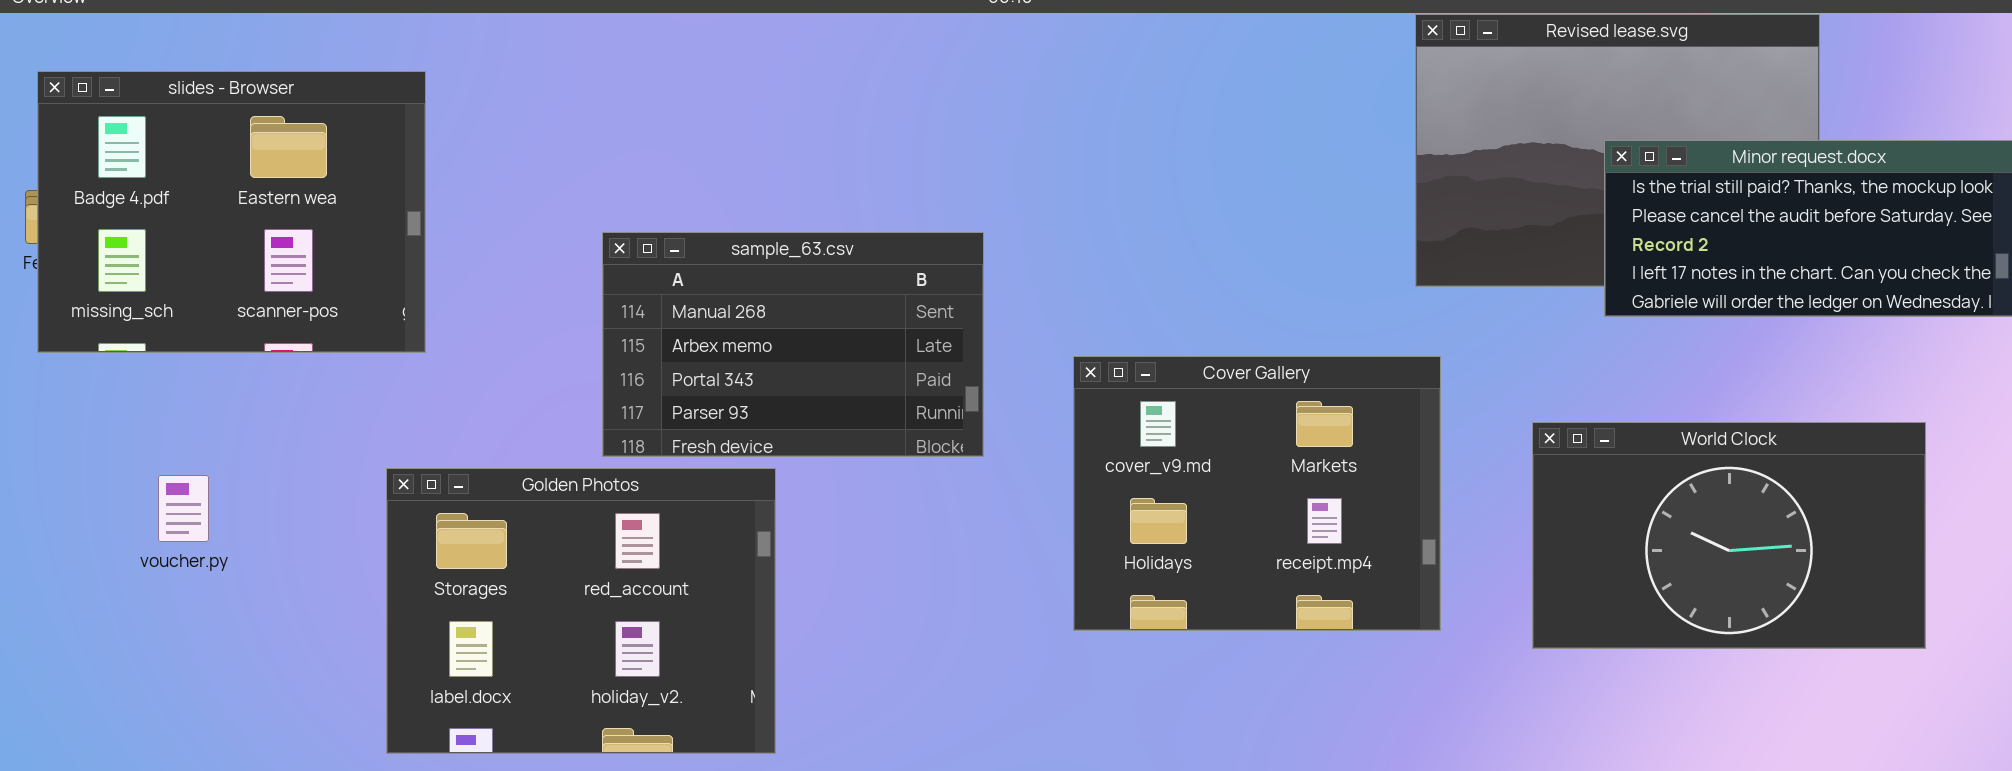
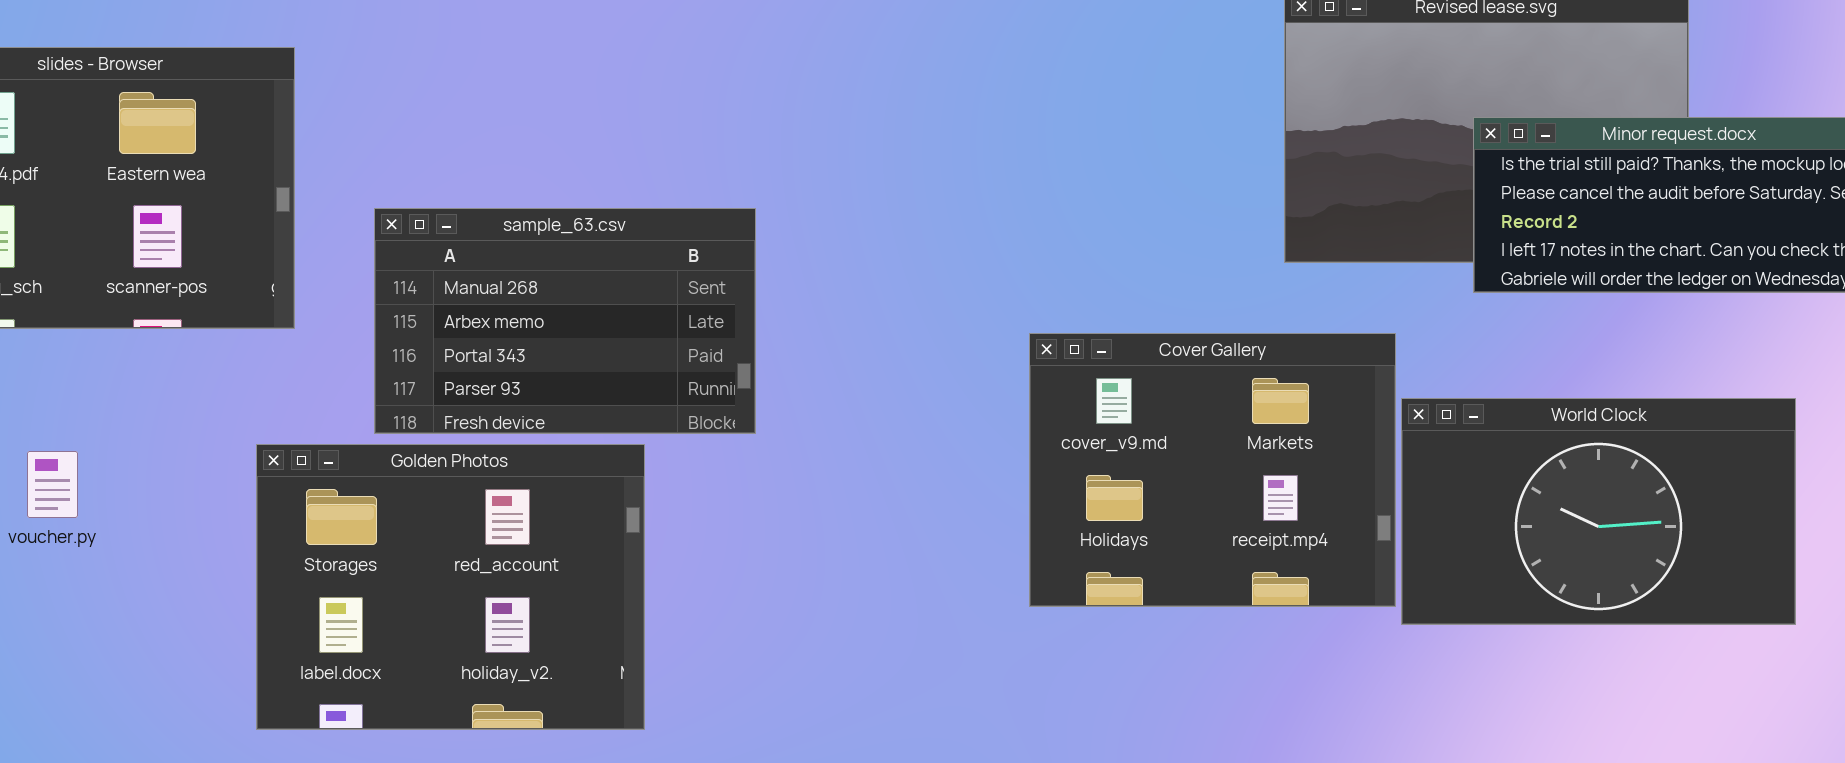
sample_63.csv: [602,232,984,457] -> [374,208,756,434], moved
Cover Gallery: [1073,356,1441,631] -> [1029,333,1396,607], moved

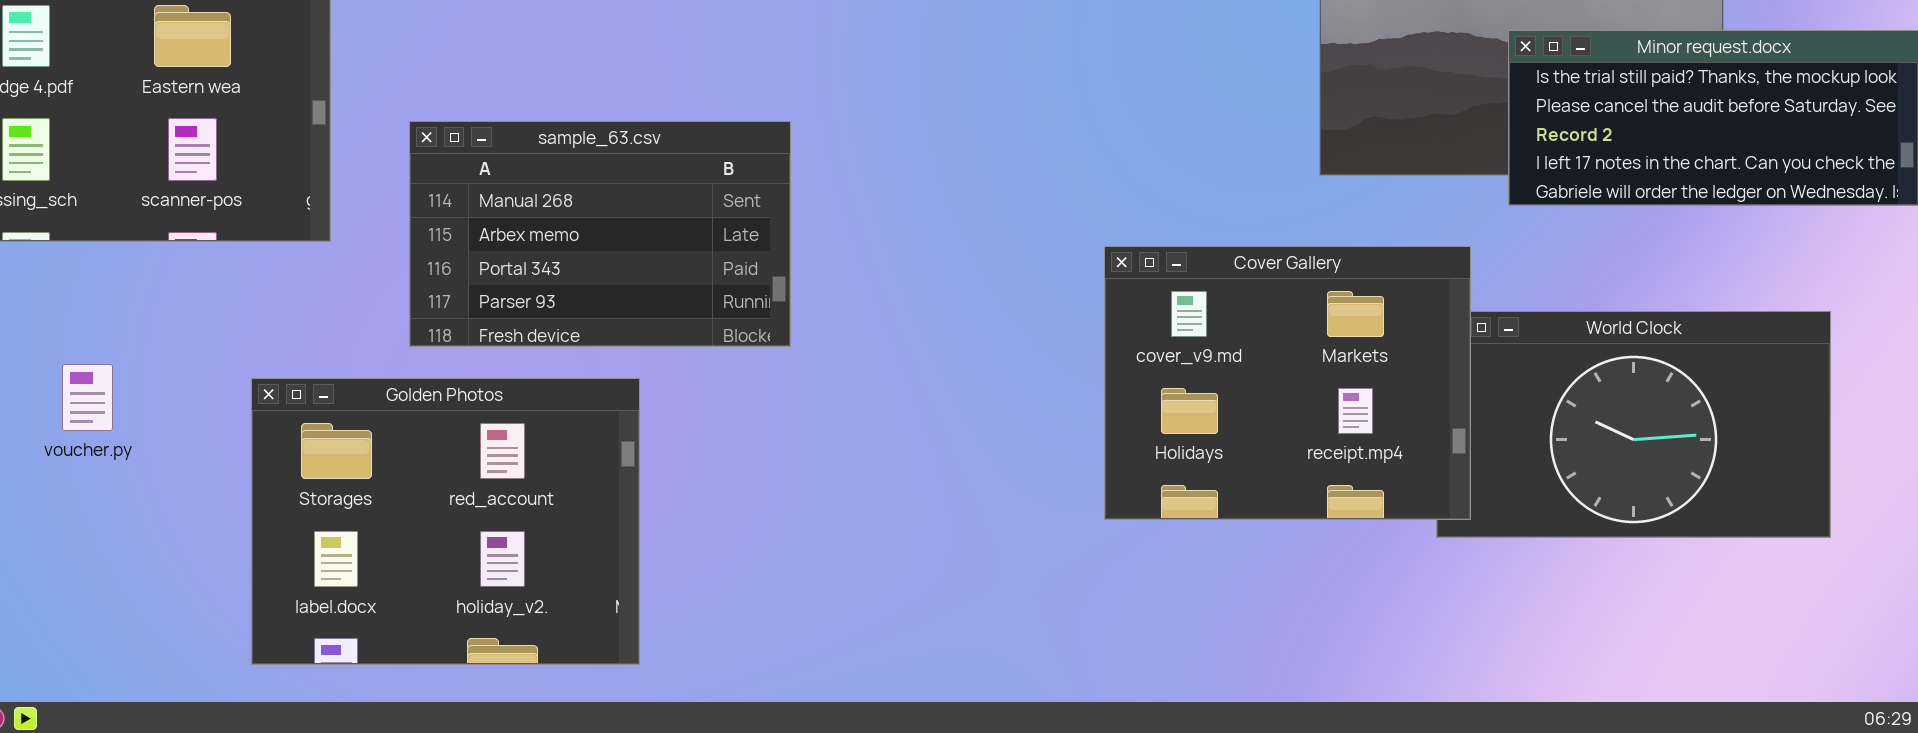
Cover Gallery: [1029,333,1396,607] -> [1104,246,1471,520], moved
Golden Photos: [256,444,645,730] -> [251,378,640,665], moved

